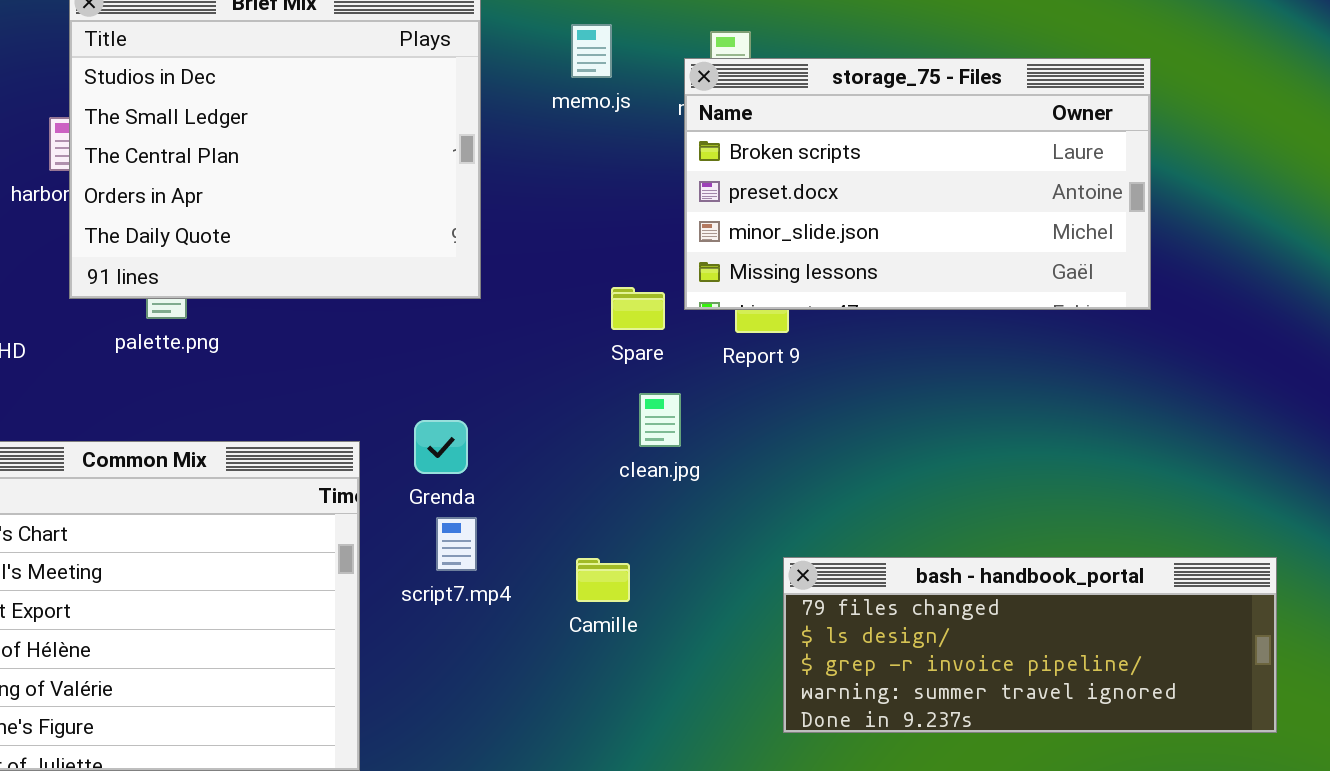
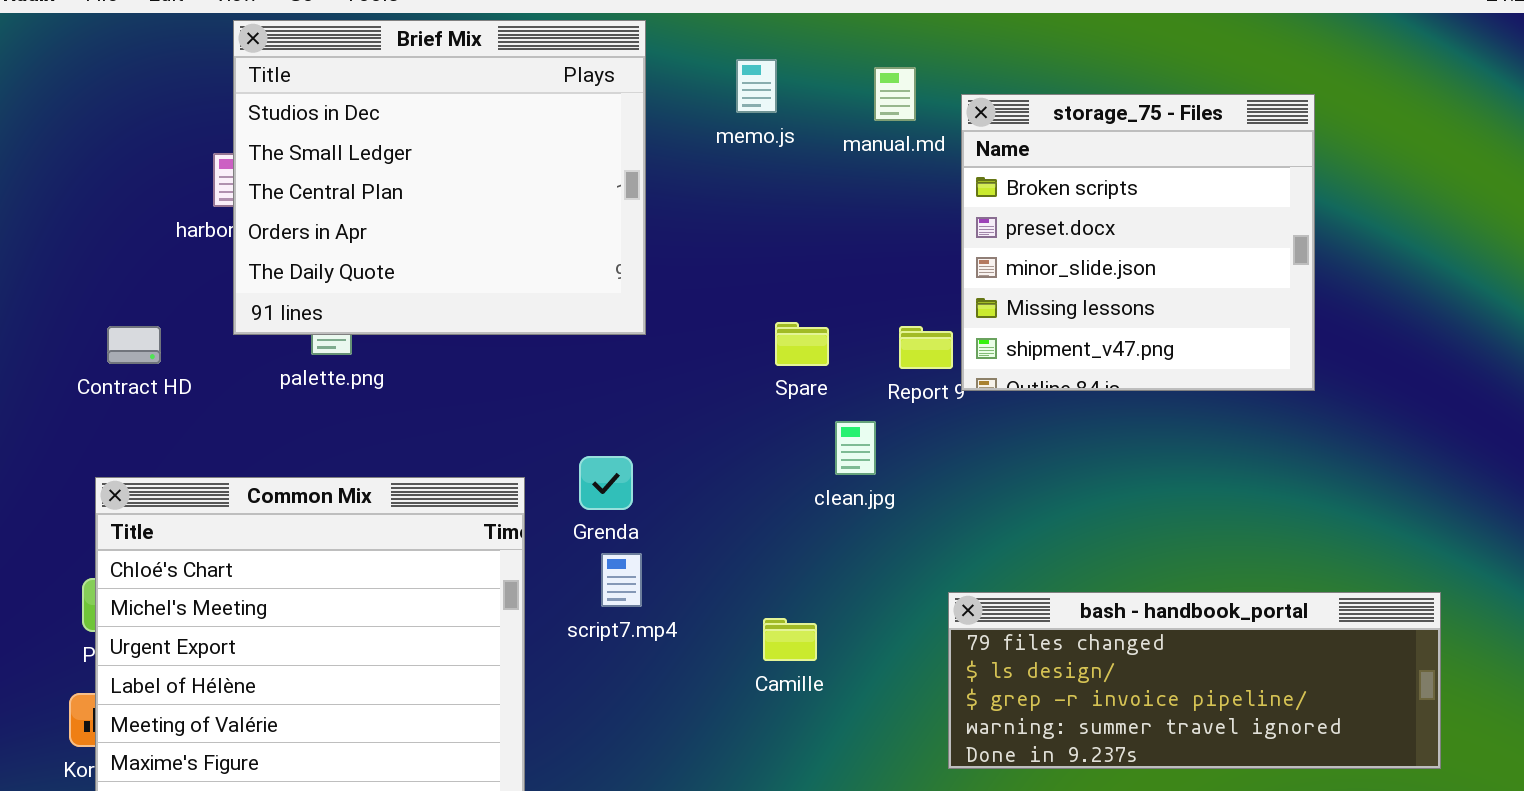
storage_75 - Files: [684,58,1151,310] -> [961,94,1315,391], resized
clean.jpg: [639,393,681,447] -> [835,421,876,475], moved
Camille: [576,558,630,602] -> [763,618,817,661], moved

